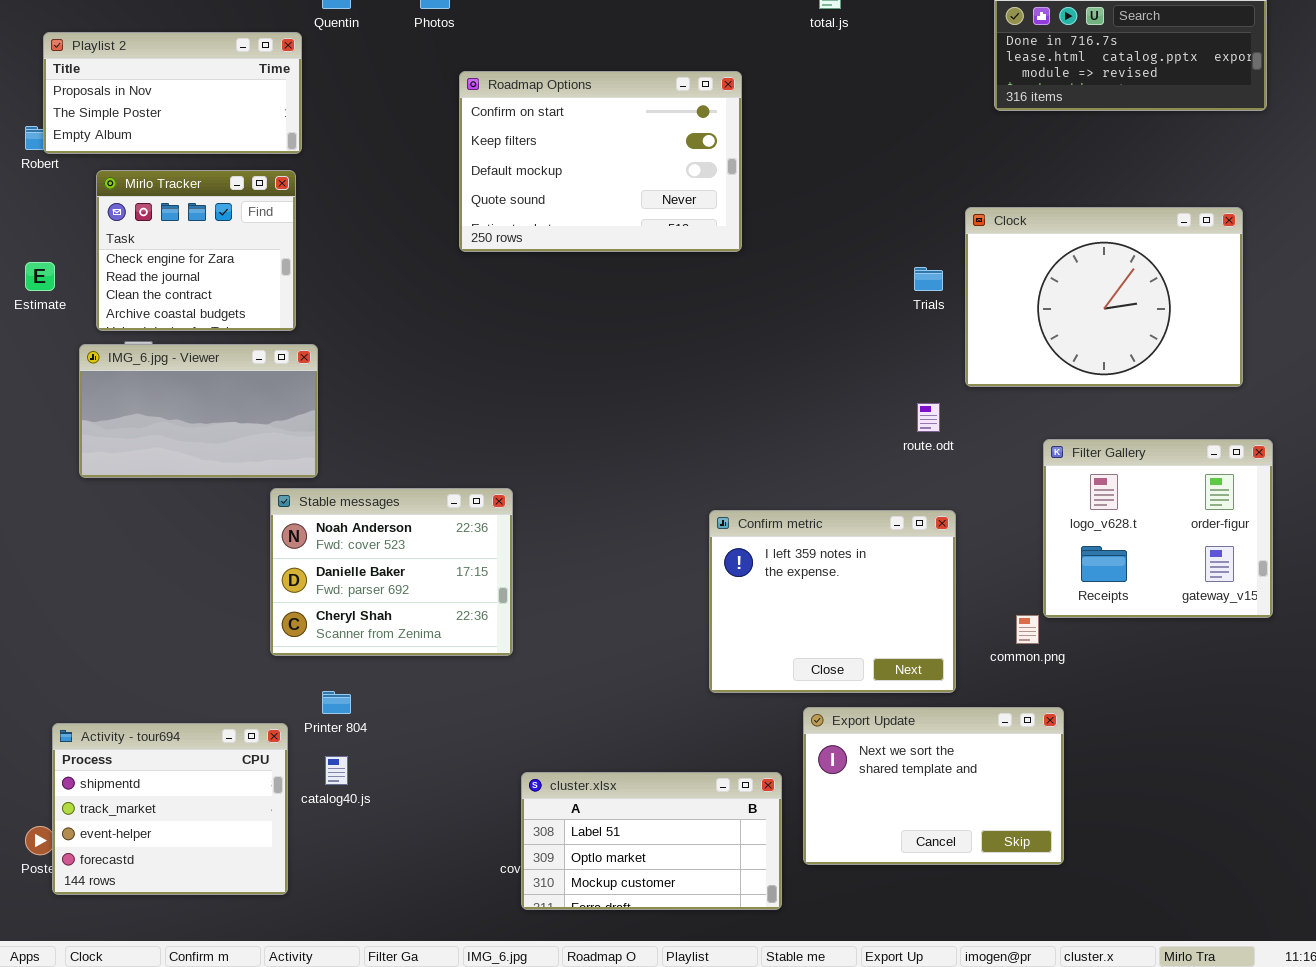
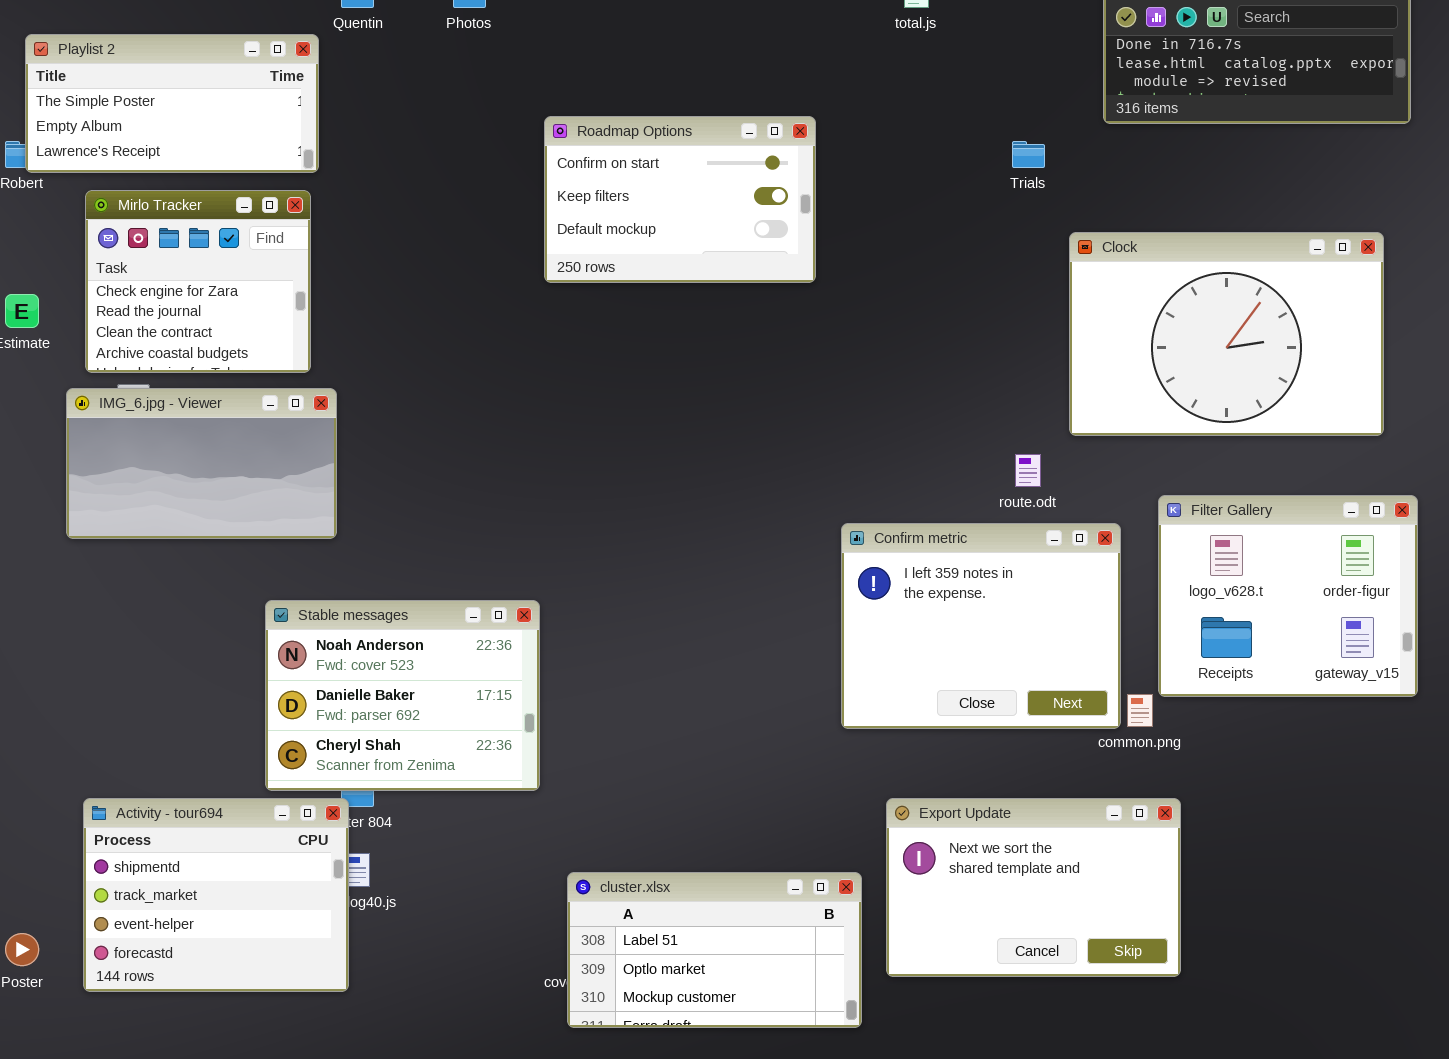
Playlist 2: [43,32,302,154] -> [25,34,319,173], scrolled down 1 row
Roadmap Options: [459,71,742,252] -> [544,116,816,283], resized
Trials: [914,267,943,291] -> [1012,141,1045,168], moved
Stable messages: [270,488,513,656] -> [265,600,540,791], moved
Confirm metric: [709,510,956,693] -> [841,523,1121,729], moved
Activity - tour694: [52,723,288,895] -> [83,798,349,992], moved

